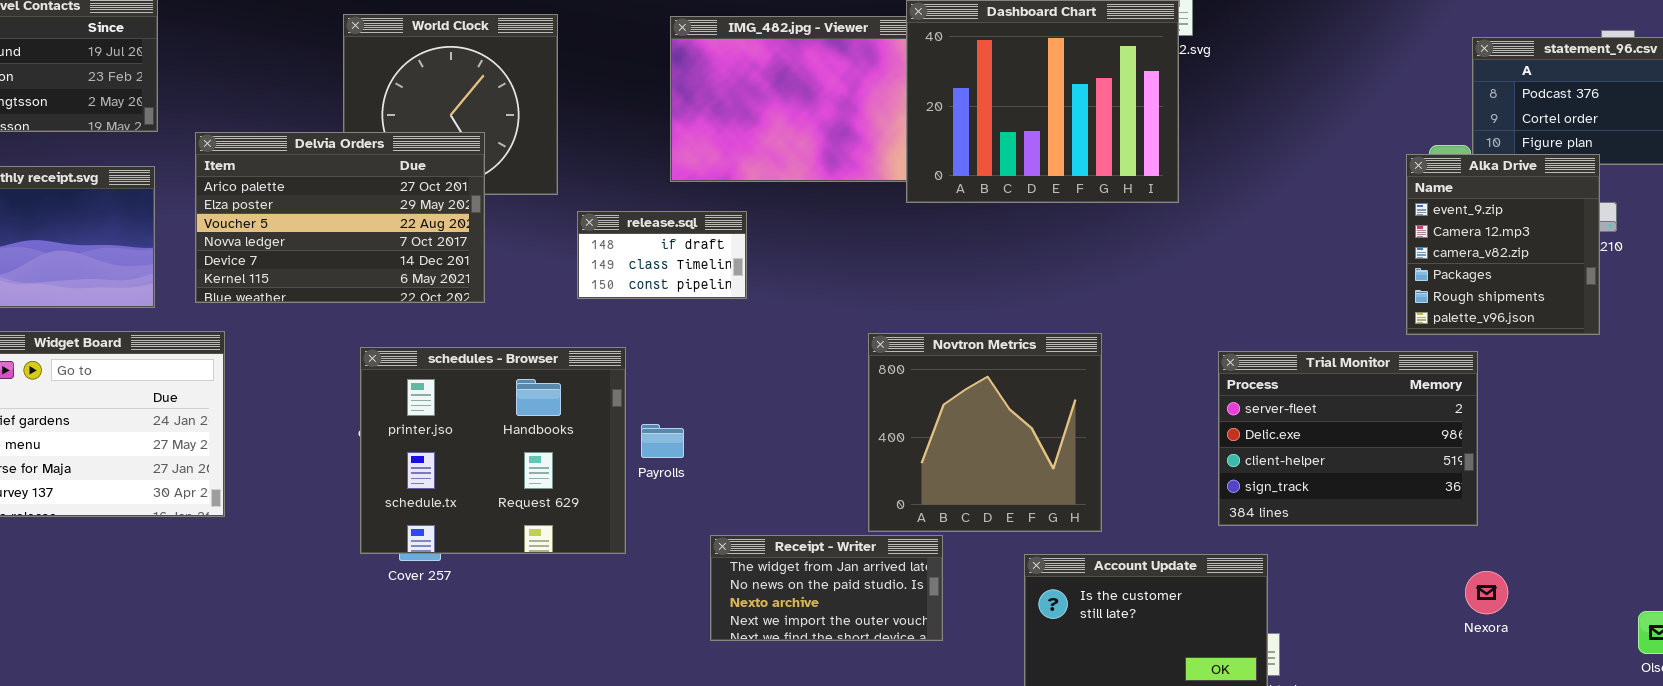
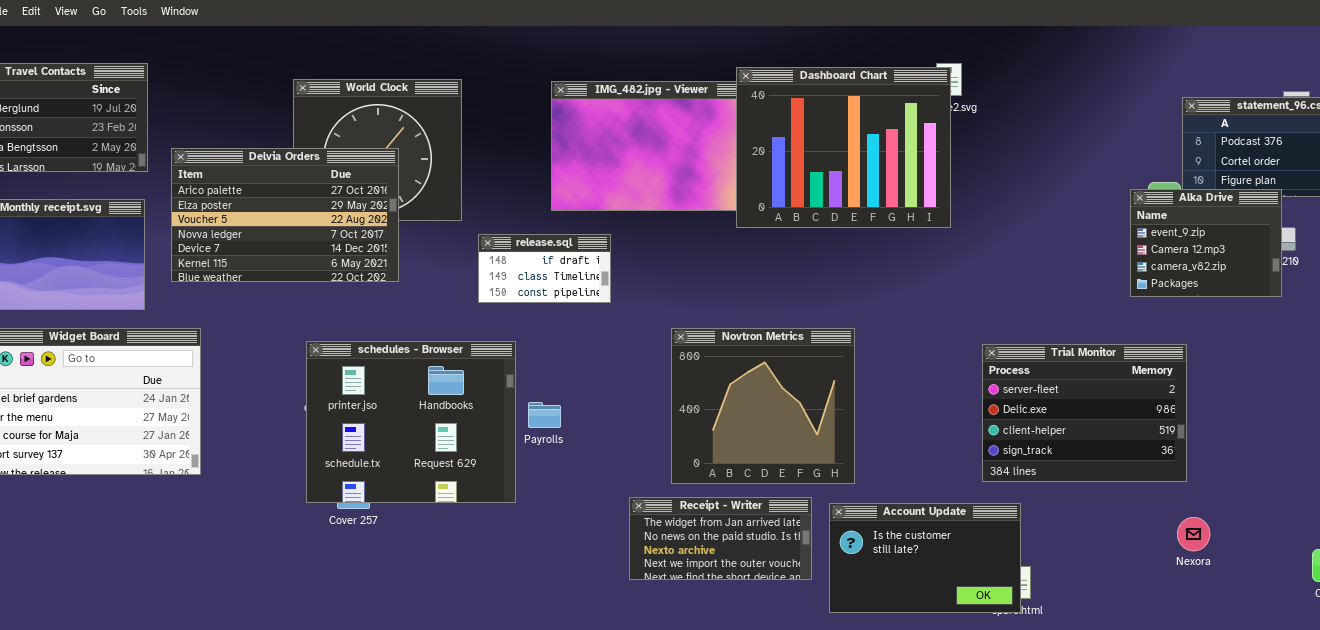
Delvia Orders: [195,132,485,303] -> [171,148,399,282], moved
Alka Drive: [1406,154,1600,335] -> [1130,189,1282,297], resized
Novtron Metrics: [868,333,1102,532] -> [671,328,855,484], moved
Receipt - Writer: [710,535,943,641] -> [629,497,812,580], moved

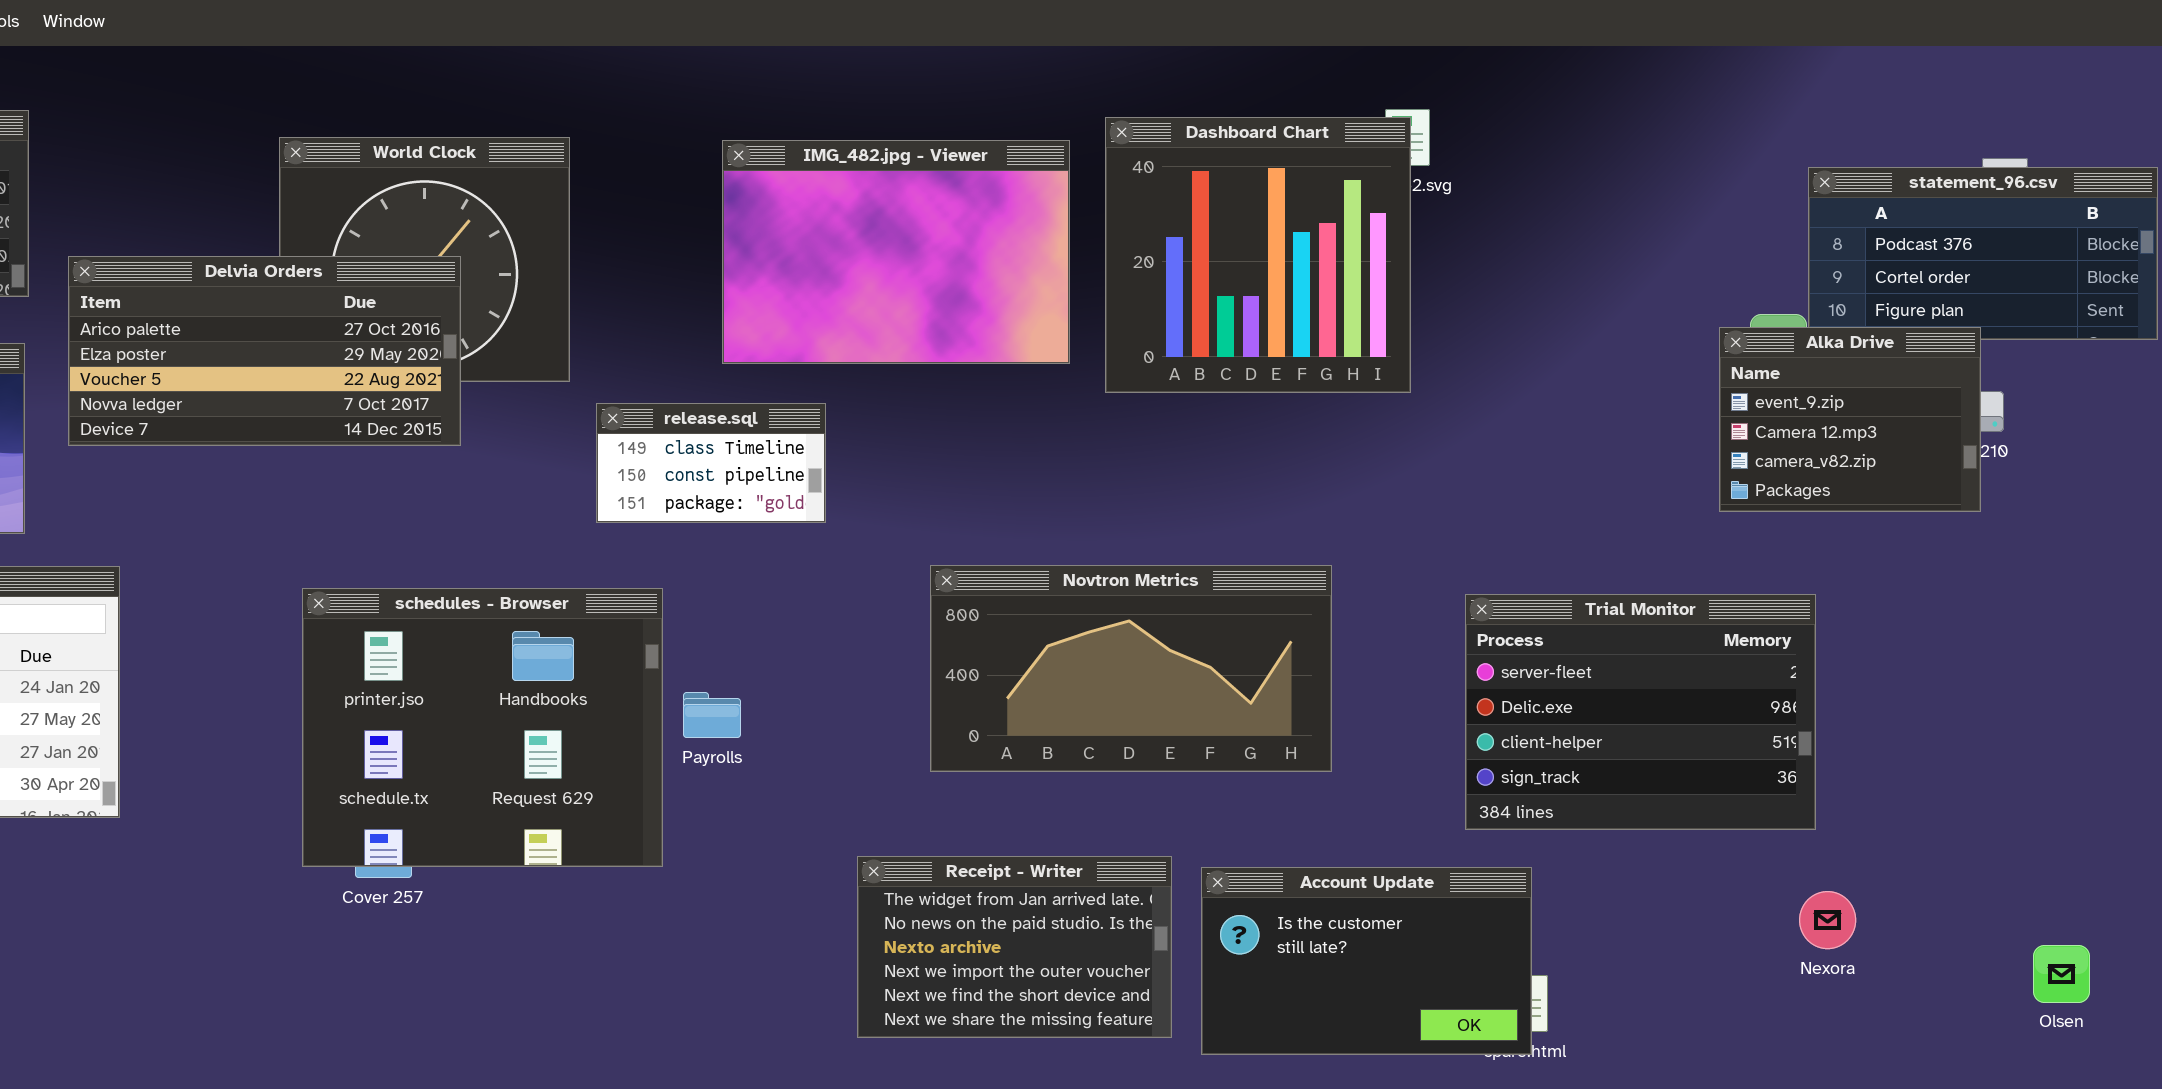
Dashboard Chart: [736,67,951,228] -> [1105,117,1411,393], resized
Delvia Orders: [171,148,399,282] -> [68,256,461,446], resized
release.sql: [478,234,611,303] -> [596,403,826,523], scrolled down 1 row
Novtron Metrics: [671,328,855,484] -> [930,565,1332,772], resized
Receipt - Writer: [629,497,812,580] -> [857,856,1172,1038], resized

